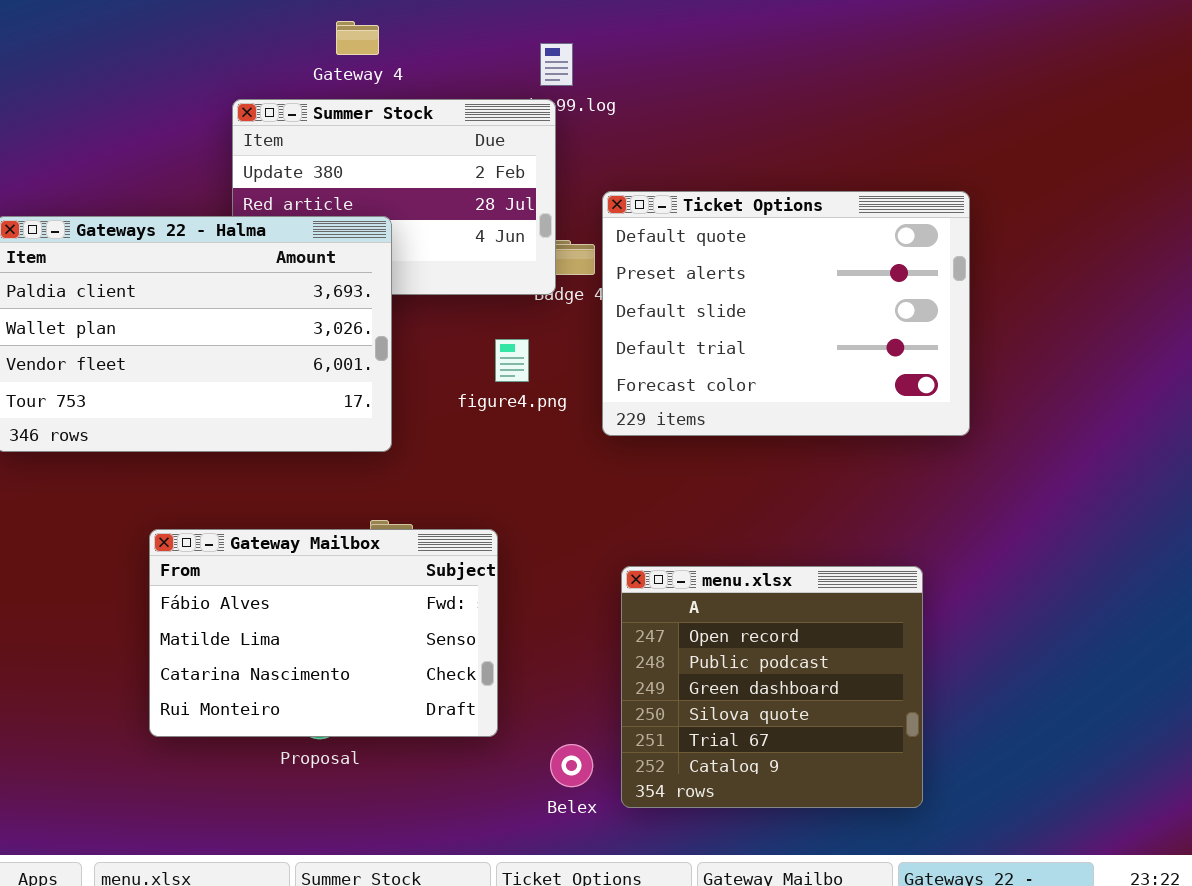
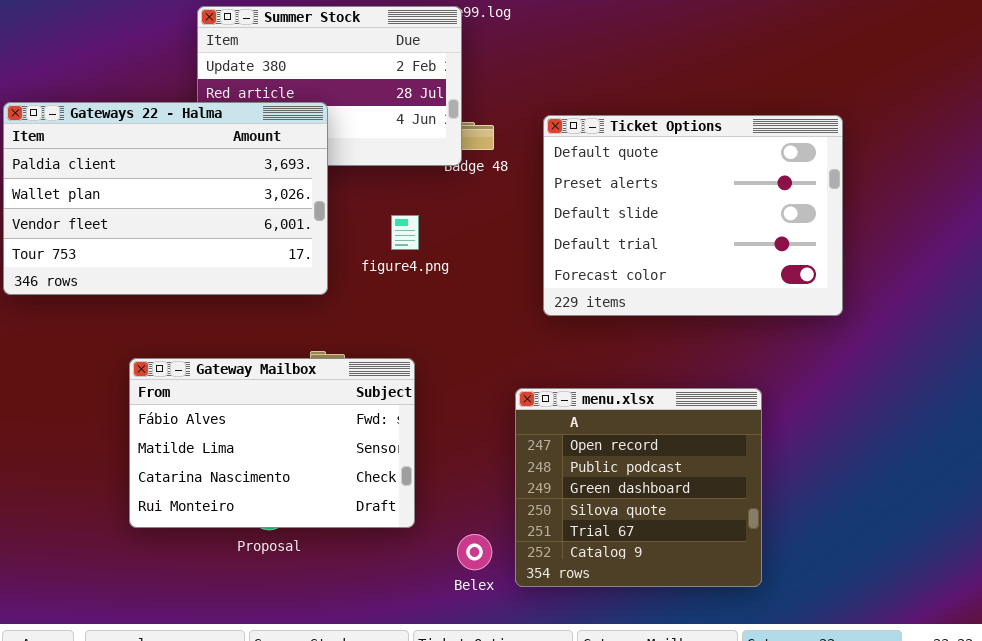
Ticket Options: [602,191,970,436] -> [543,115,843,316], moved
figure4.png: [495,339,529,382] -> [391,215,419,250], moved

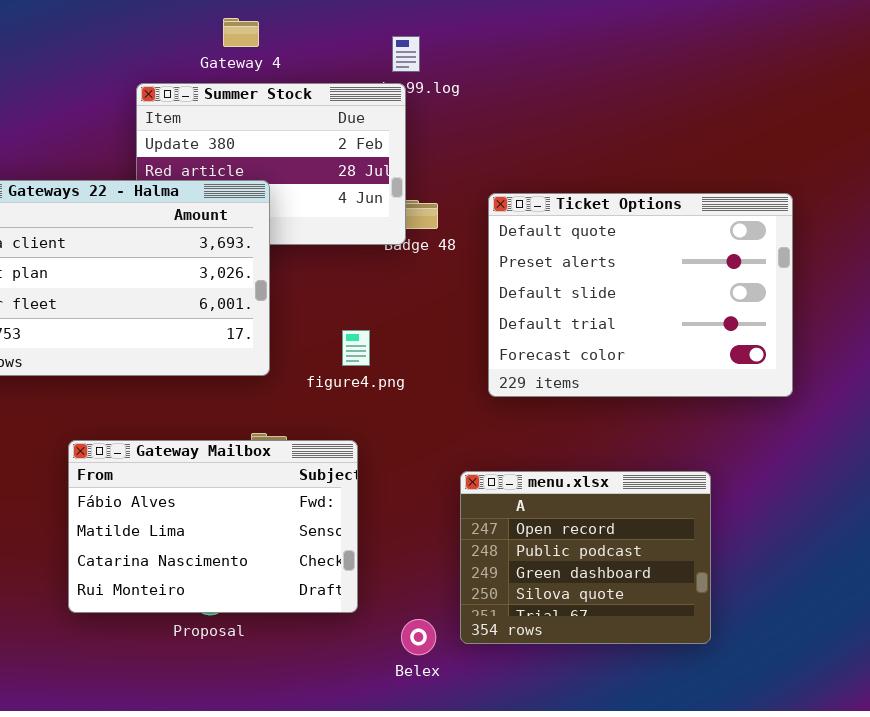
figure4.png: [391,215,419,250] -> [342,330,370,366], moved
menu.xlsx: [515,388,762,587] -> [460,471,711,644], resized

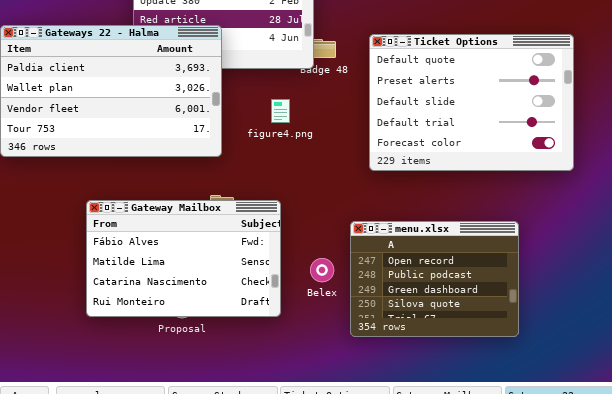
figure4.png: [342,330,370,366] -> [271,99,290,123], moved
Belex: [401,619,436,655] -> [310,258,334,282], moved

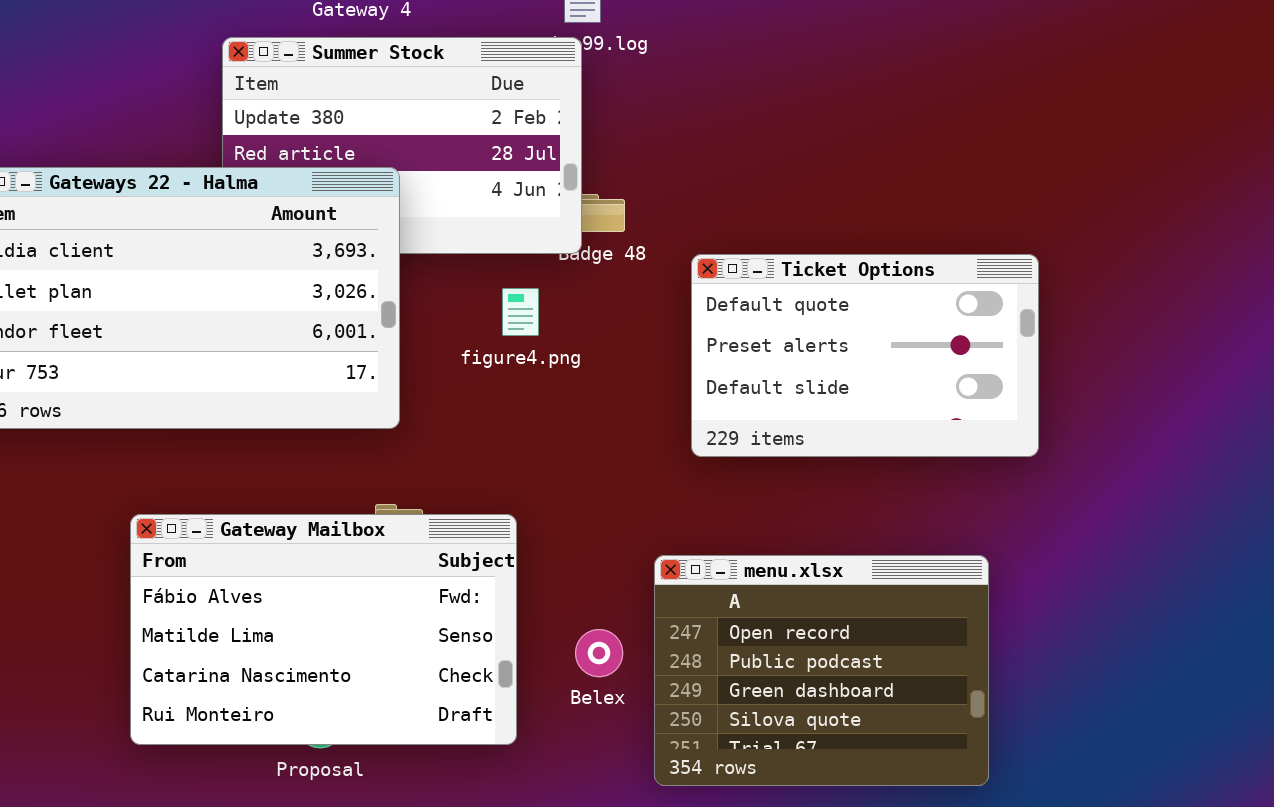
Ticket Options: [369,34,574,171] -> [691,254,1039,457], resized
figure4.png: [271,99,290,123] -> [502,288,539,336], moved

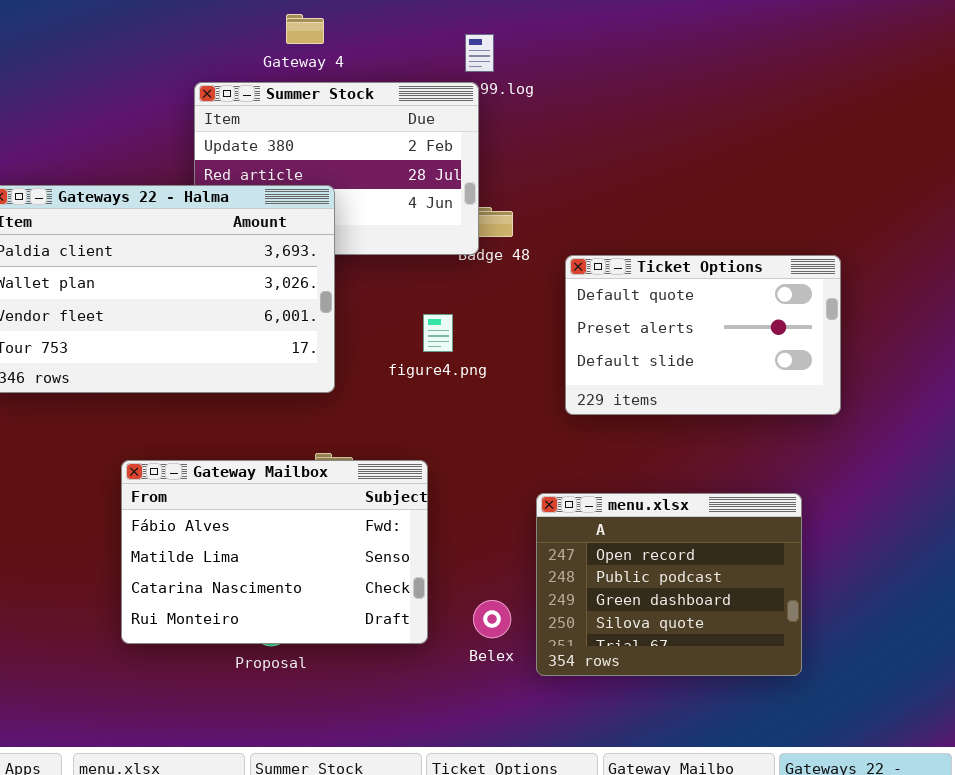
figure4.png: [502,288,539,336] -> [423,314,453,352], moved
Belex: [575,629,623,677] -> [473,600,511,638], moved

